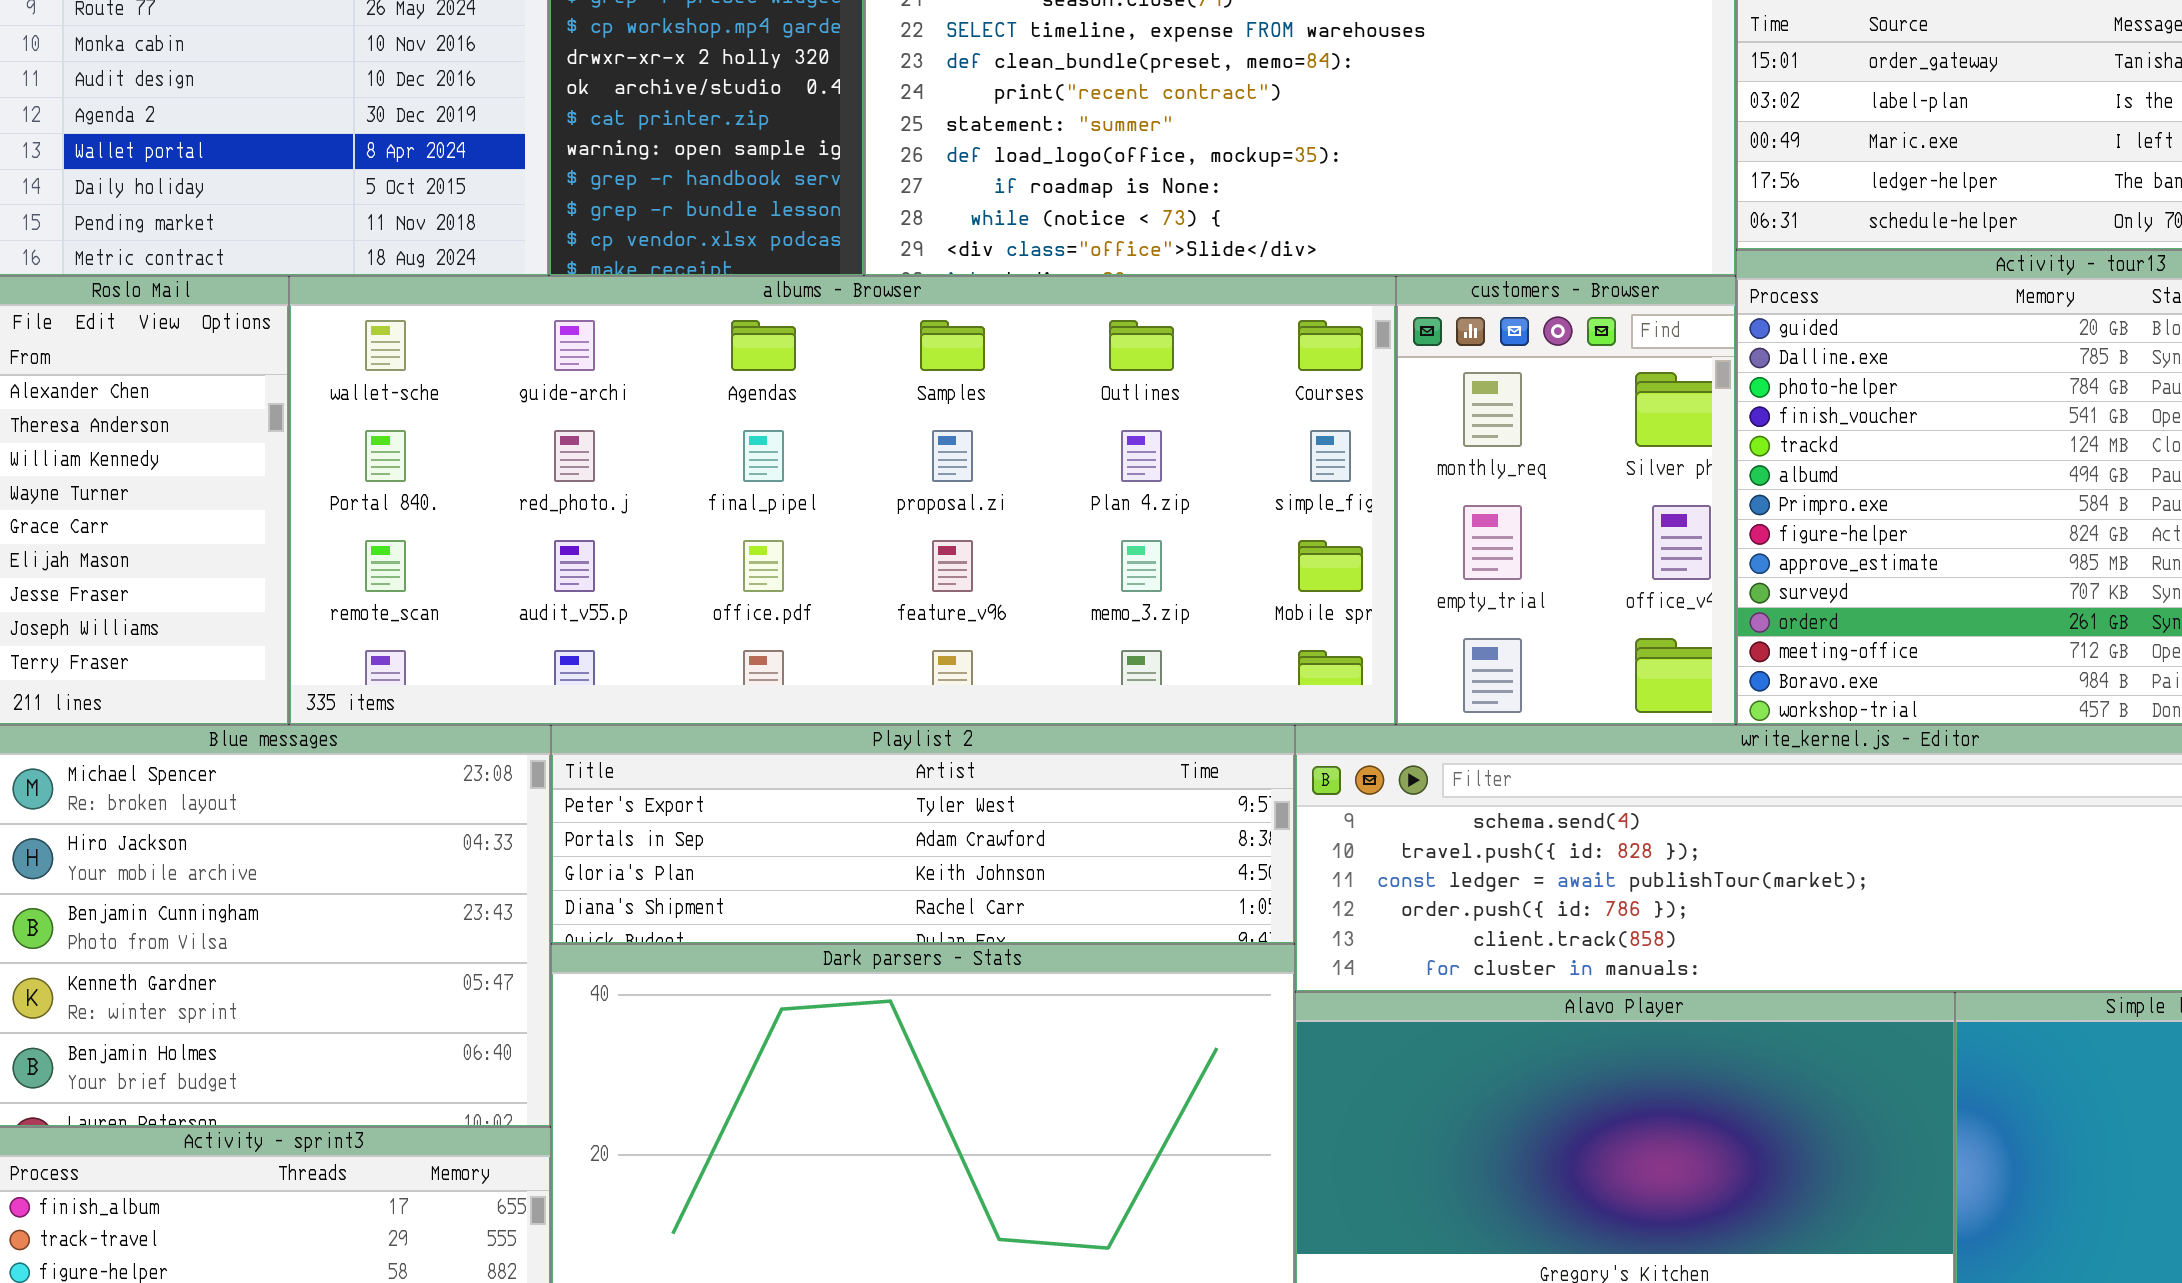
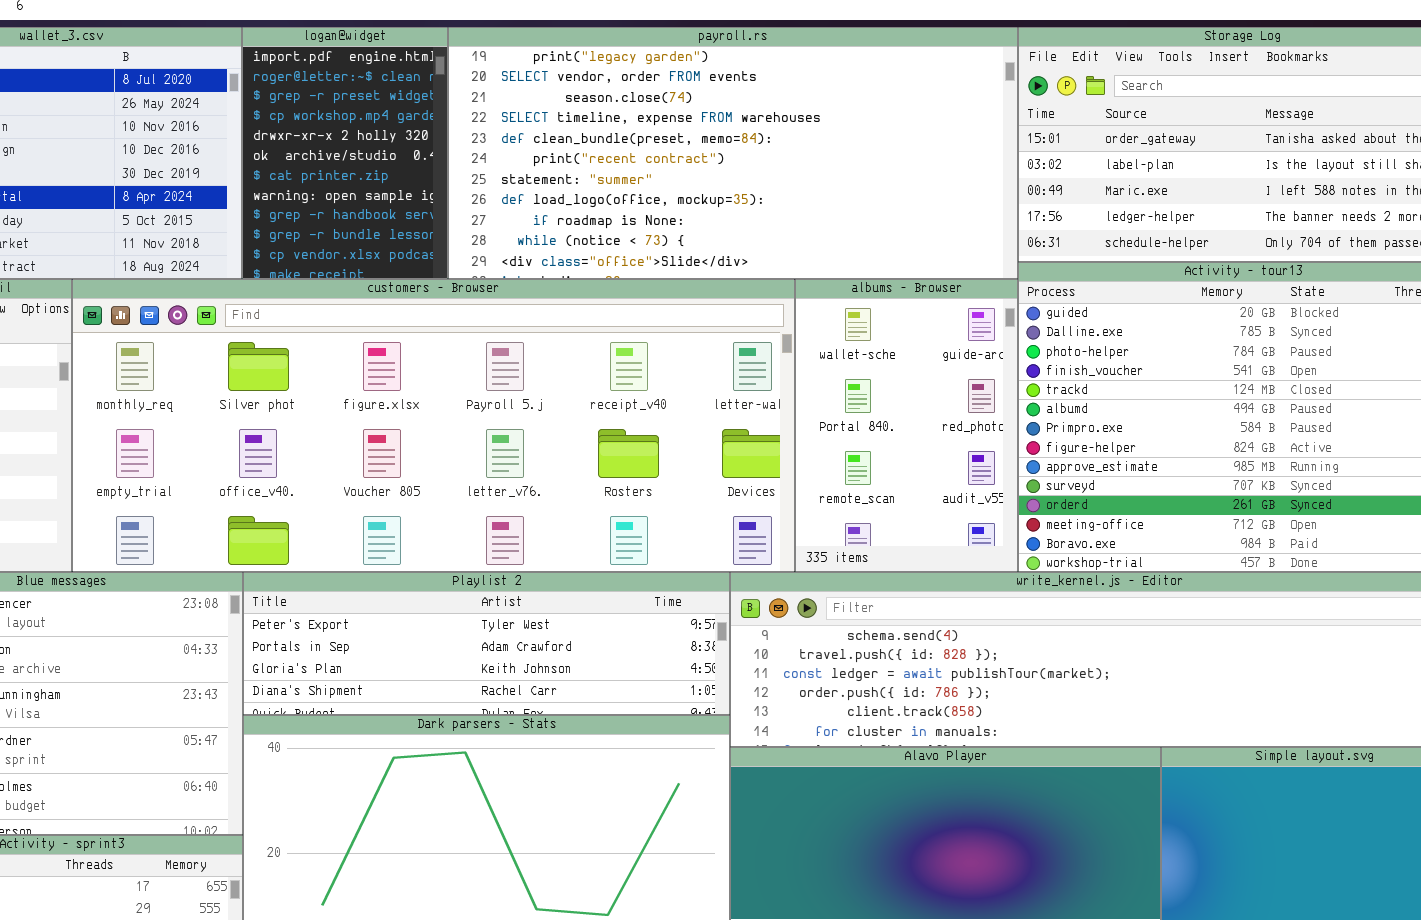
albums - Browser: [289,276,1396,725] -> [795,279,1018,572], moved, resized
customers - Browser: [1396,276,1736,725] -> [72,279,795,572], moved, resized

